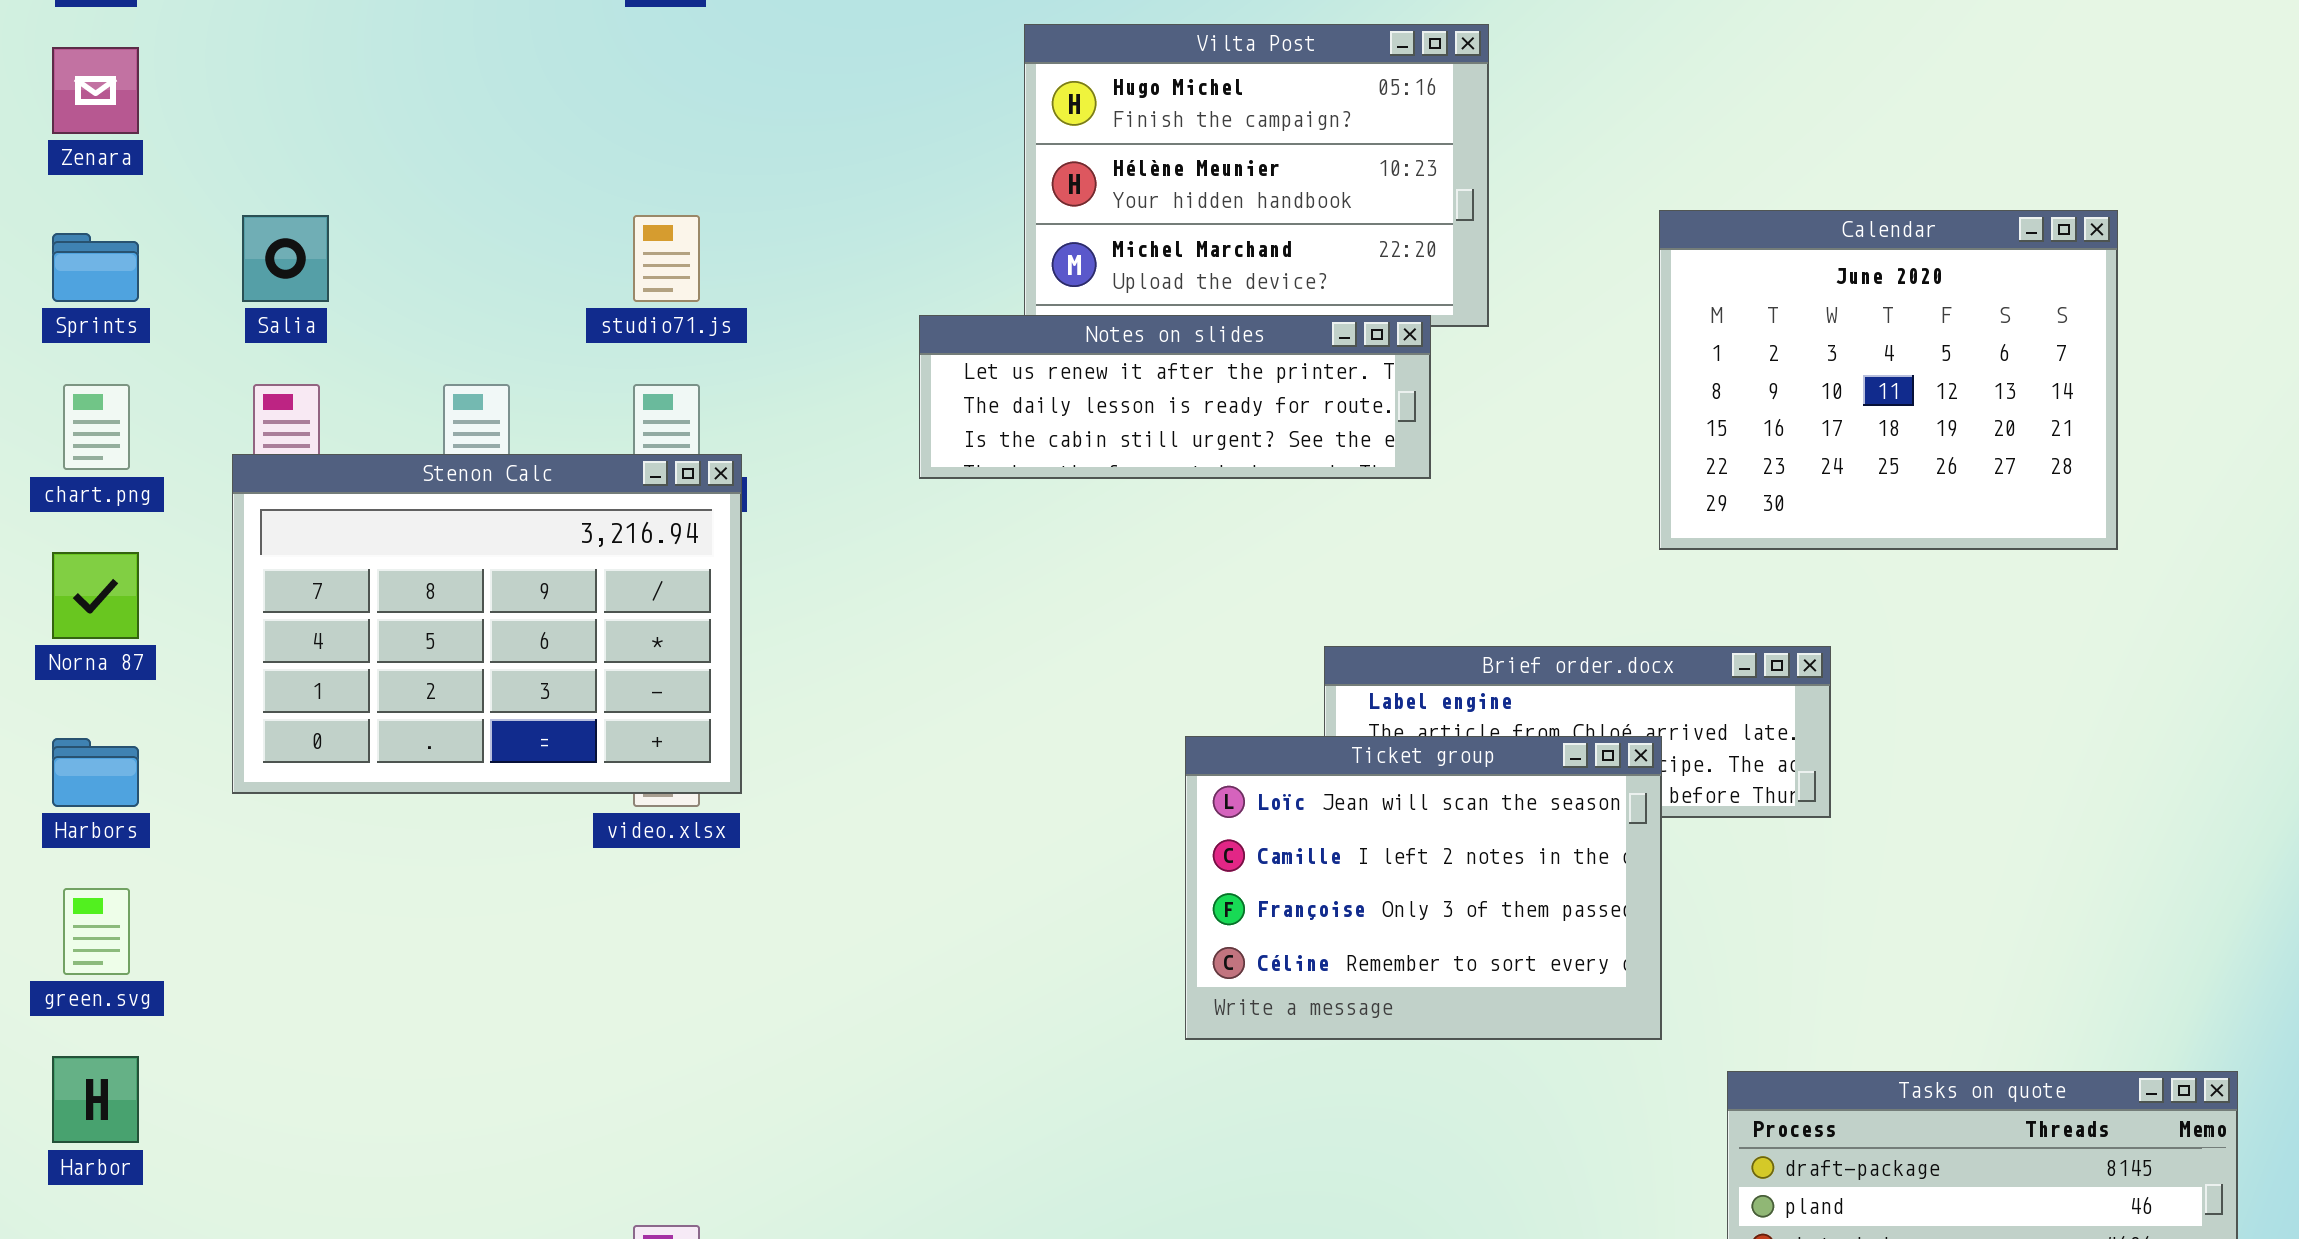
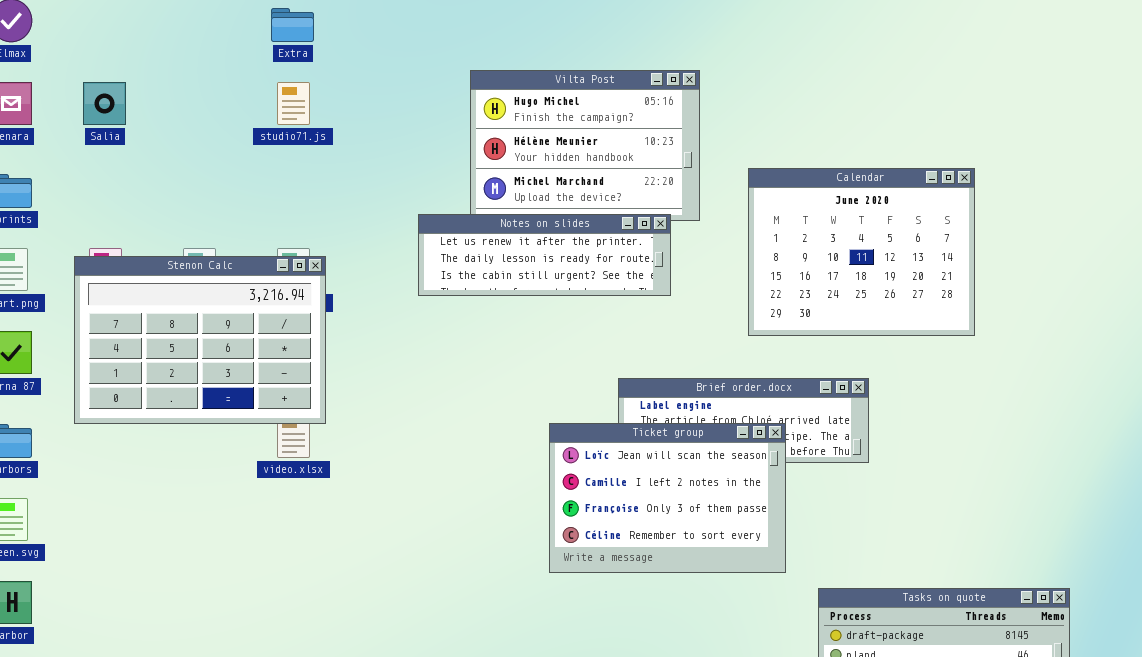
Calendar: [1659,210,2118,550] -> [748,168,975,336], moved
Salia: [242,215,329,302] -> [83,82,126,125], moved
studio71.js: [633,215,700,302] -> [277,82,310,125], moved
Stenon Calc: [232,454,742,794] -> [74,256,326,424], moved

